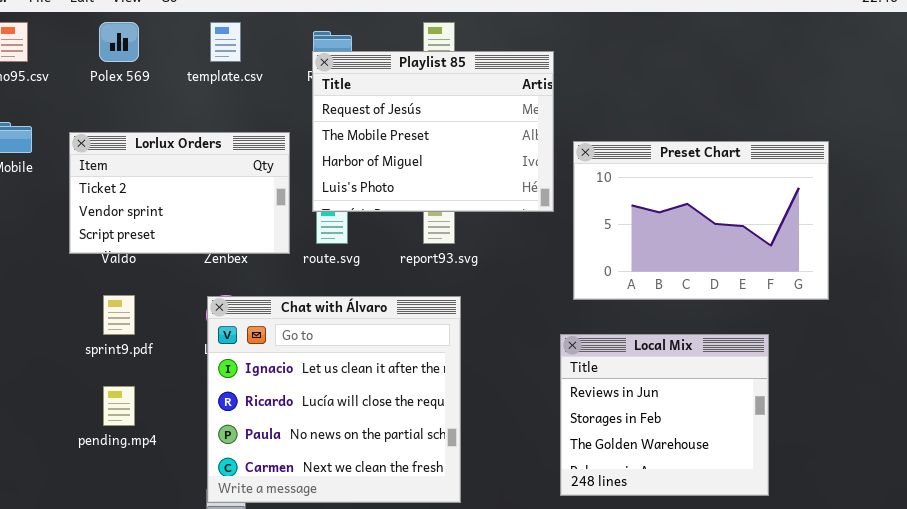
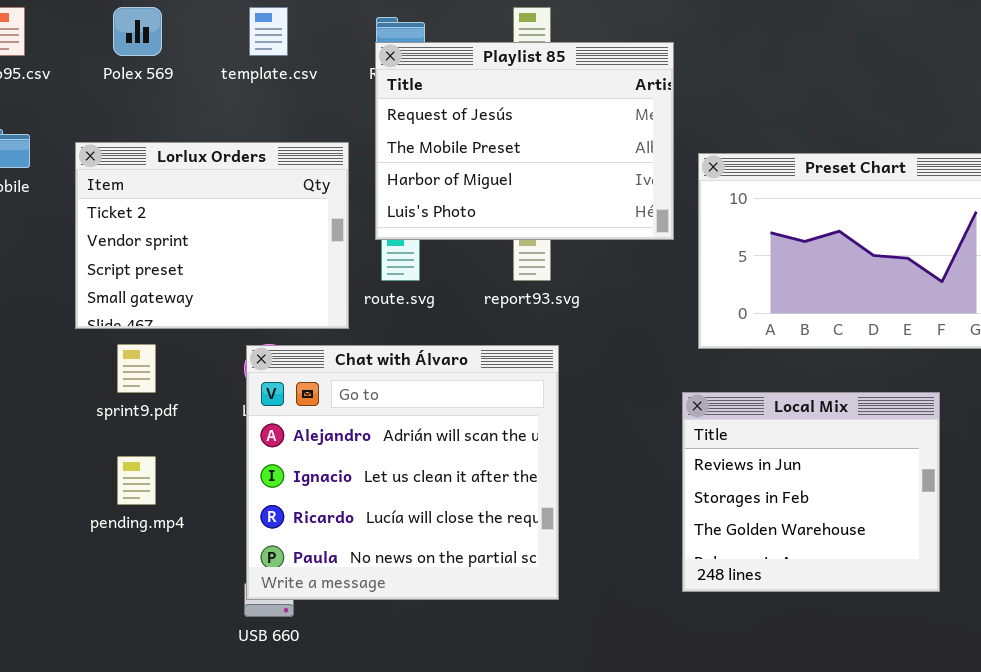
Lorlux Orders: [69,132,290,254] -> [75,142,349,329], resized
Chat with Álvaro: [207,296,461,503] -> [246,345,559,600], scrolled up 1 row

